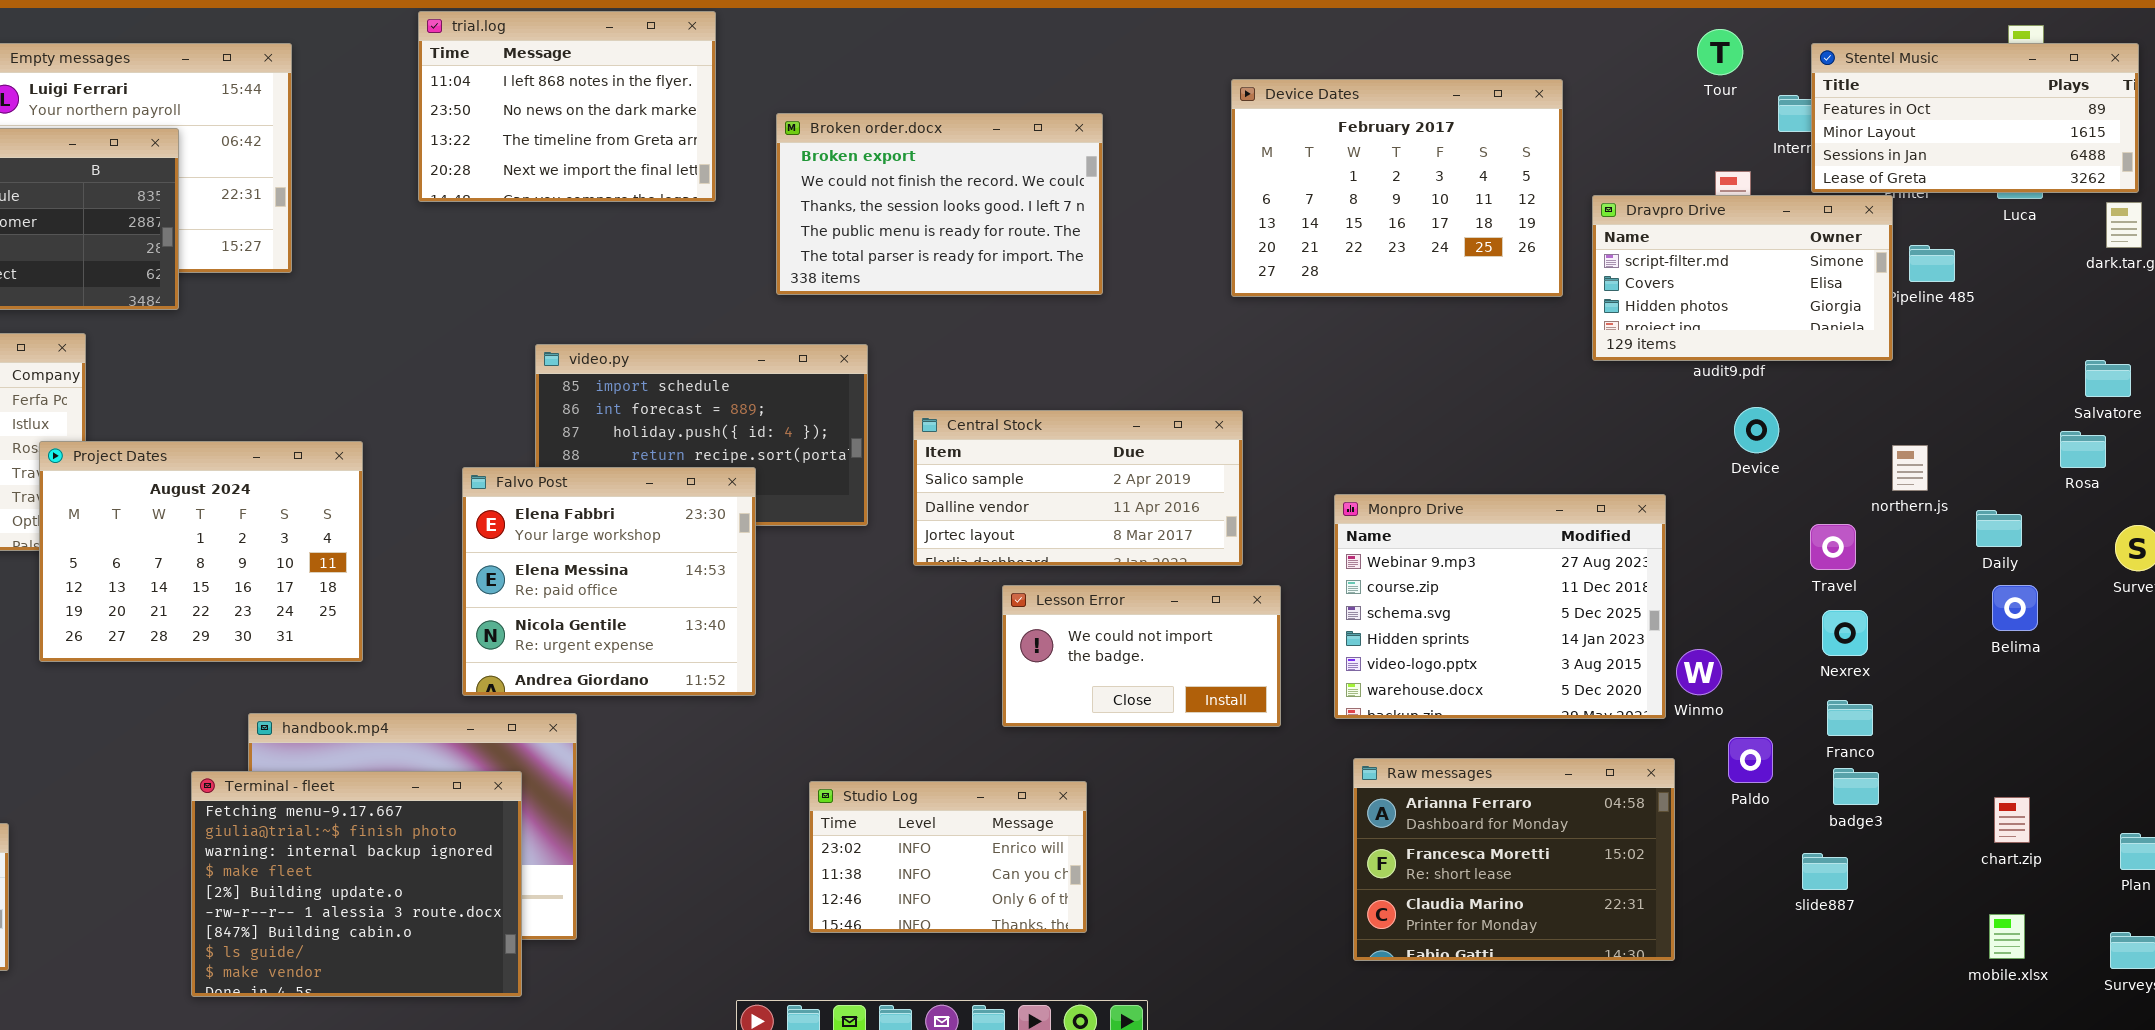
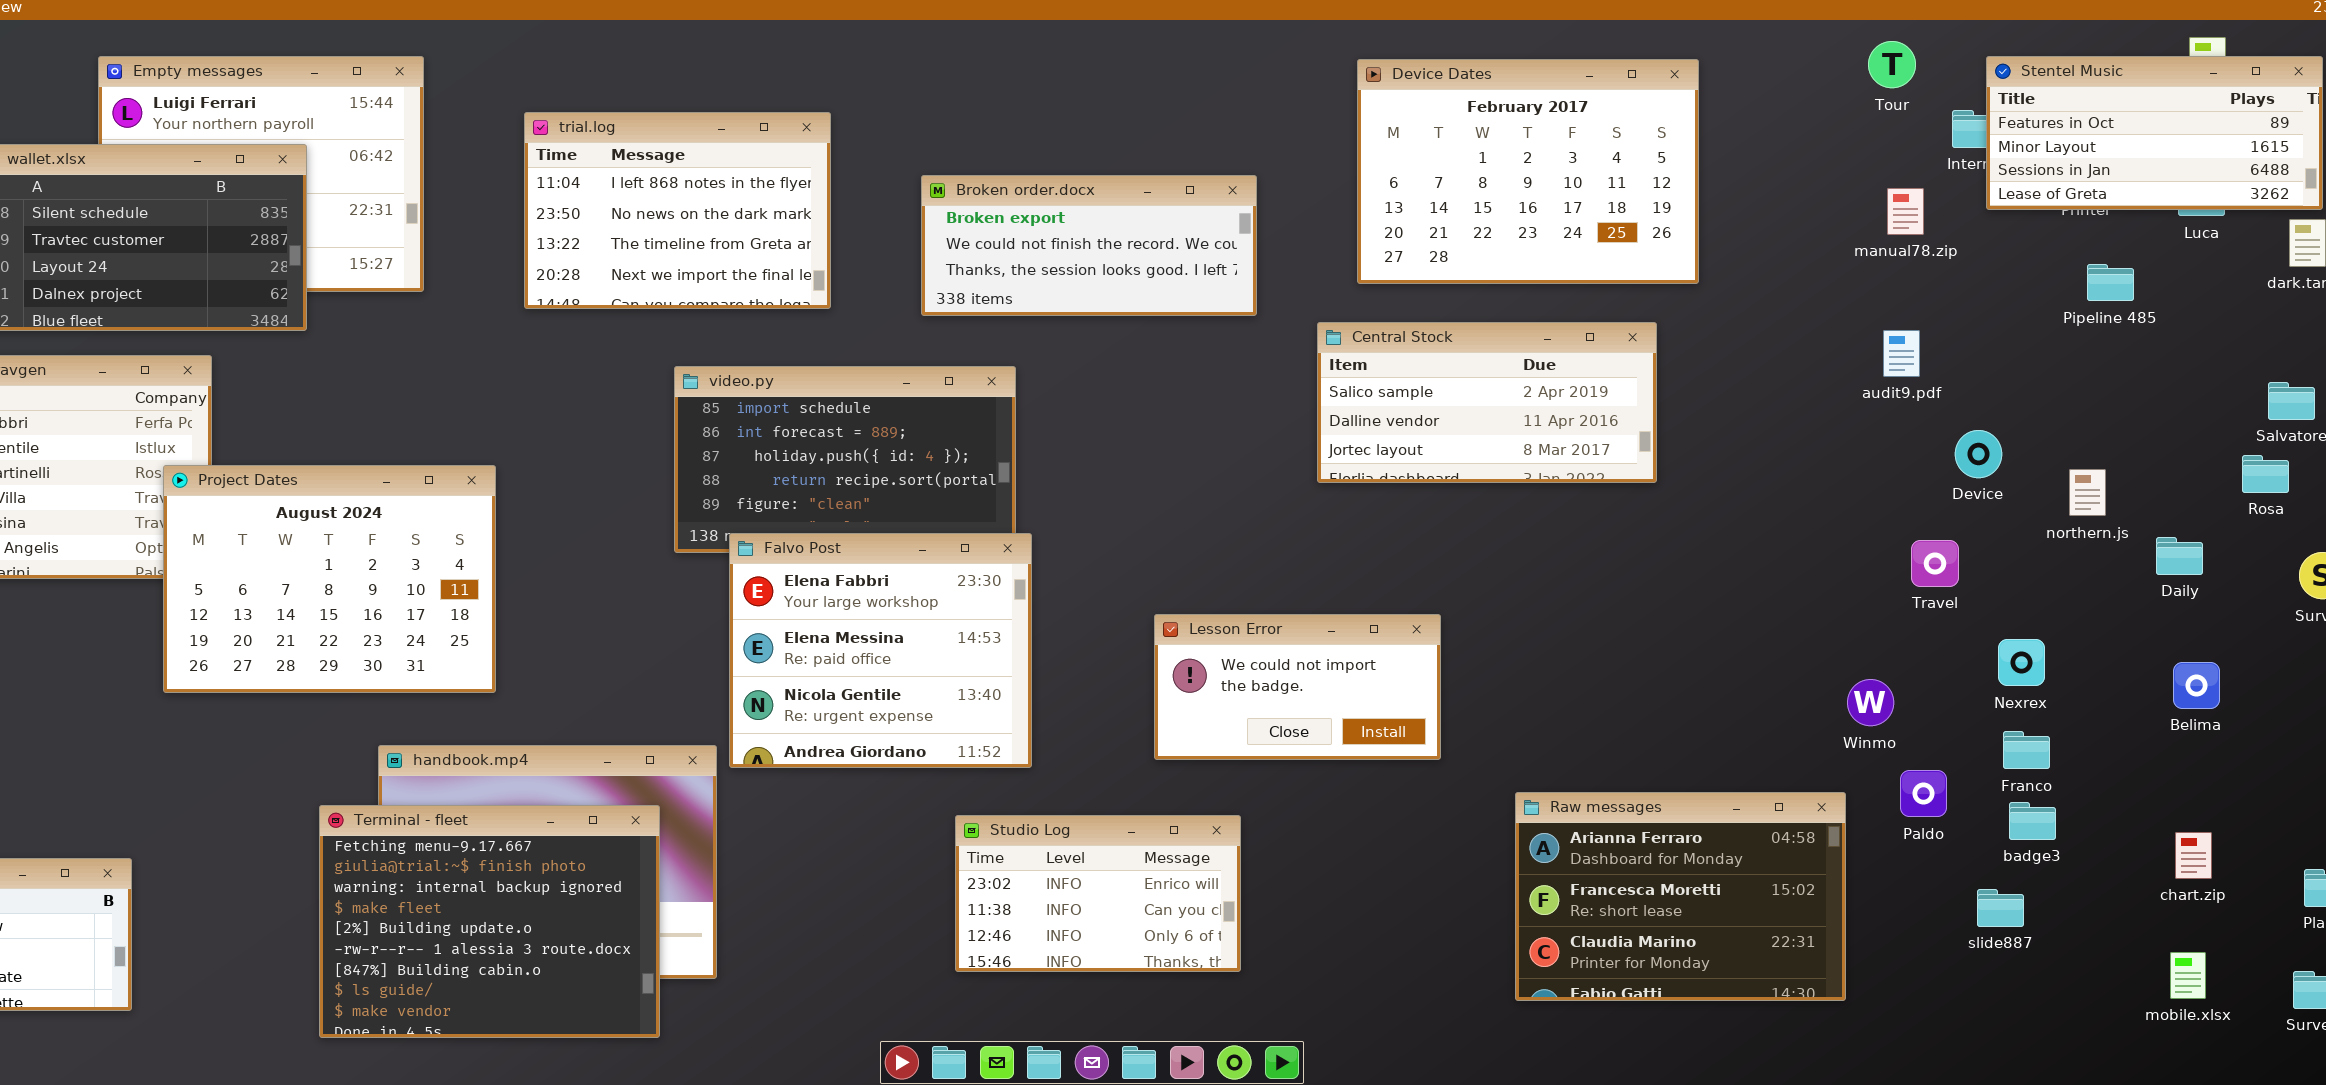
trial.log: [418,11,716,202] -> [524,112,831,309], moved
Device Dates: [1231,79,1563,297] -> [1357,59,1699,284], moved
Broken order.docx: [776,113,1103,295] -> [921,175,1257,316], resized
Dravpro Drive: [1592,195,1893,361] -> none, closed
Device: [1734,407,1779,453] -> [1955,430,2002,478], moved
Central Stock: [913,410,1243,566] -> [1317,322,1657,483], moved
Falvo Post: [462,467,756,696] -> [729,533,1032,768], moved
Monpro Drive: [1334,494,1666,719] -> none, closed
Travel: [1810,524,1856,570] -> [1911,540,1959,587], moved
Belima: [1992,585,2038,631] -> [2173,662,2220,709], moved

